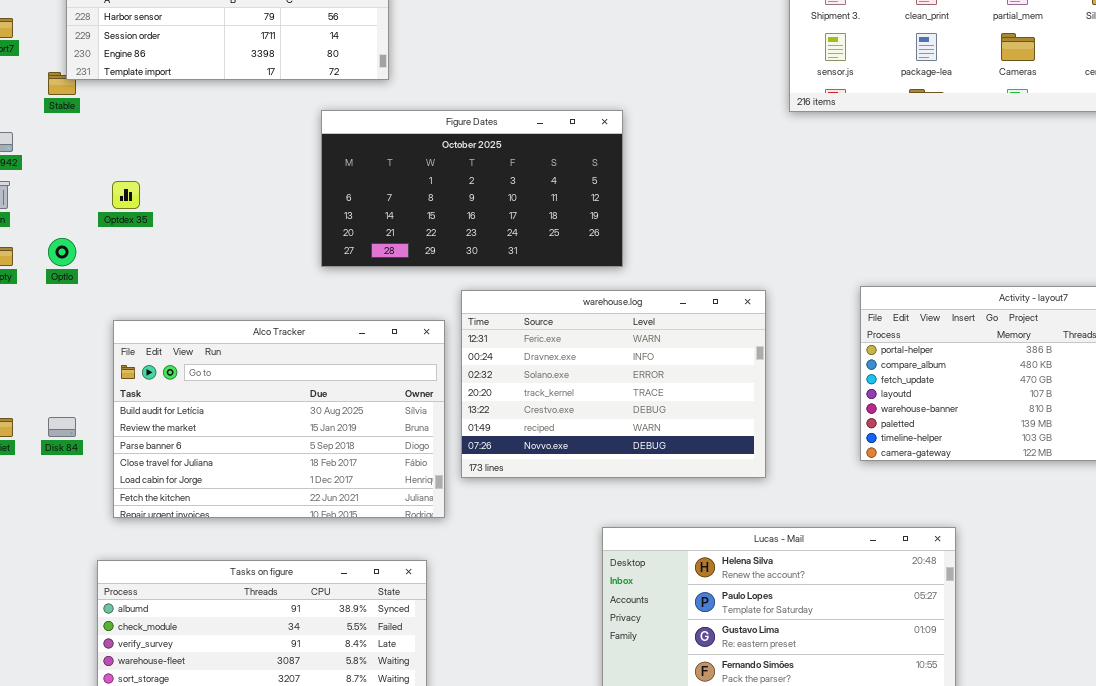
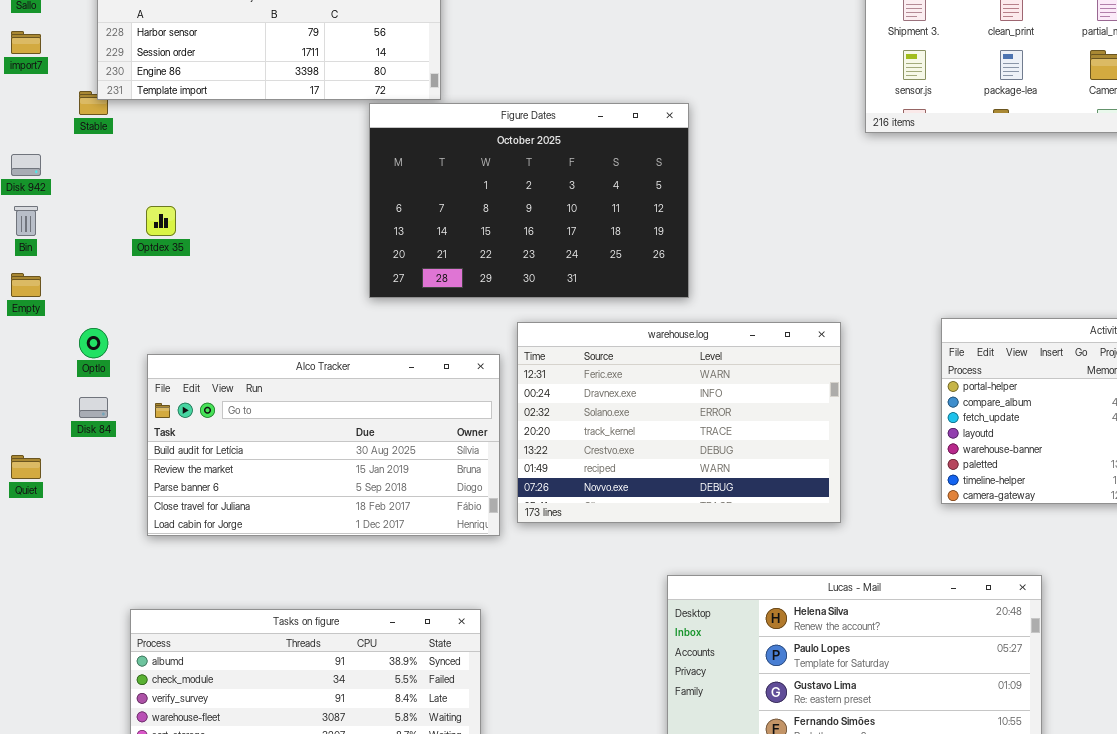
Figure Dates: [321,110,623,267] -> [369,103,689,298], resized
Optlo: [48,238,76,266] -> [79,328,108,358], moved
Alco Tracker: [113,320,445,518] -> [147,354,500,536], resized
Disk 84: [48,417,76,437] -> [79,397,108,418], moved

